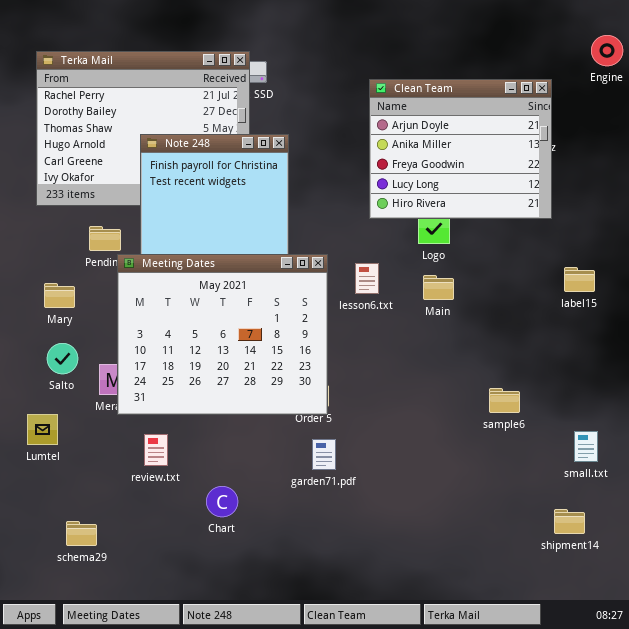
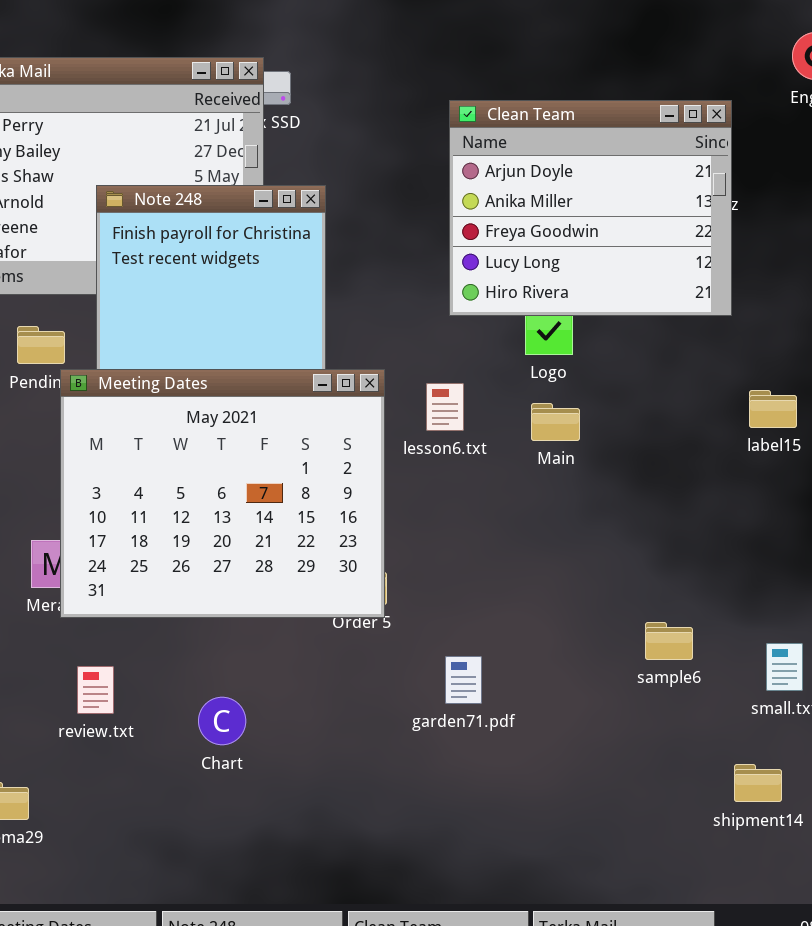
sample6: [489,388,520,413] -> [645,622,693,660], moved
review.txt: [144,434,168,466] -> [77,666,114,714], moved
garden71.pdf: [312,439,336,470] -> [445,656,482,704], moved
Chart: [206,486,238,517] -> [198,697,246,745], moved

